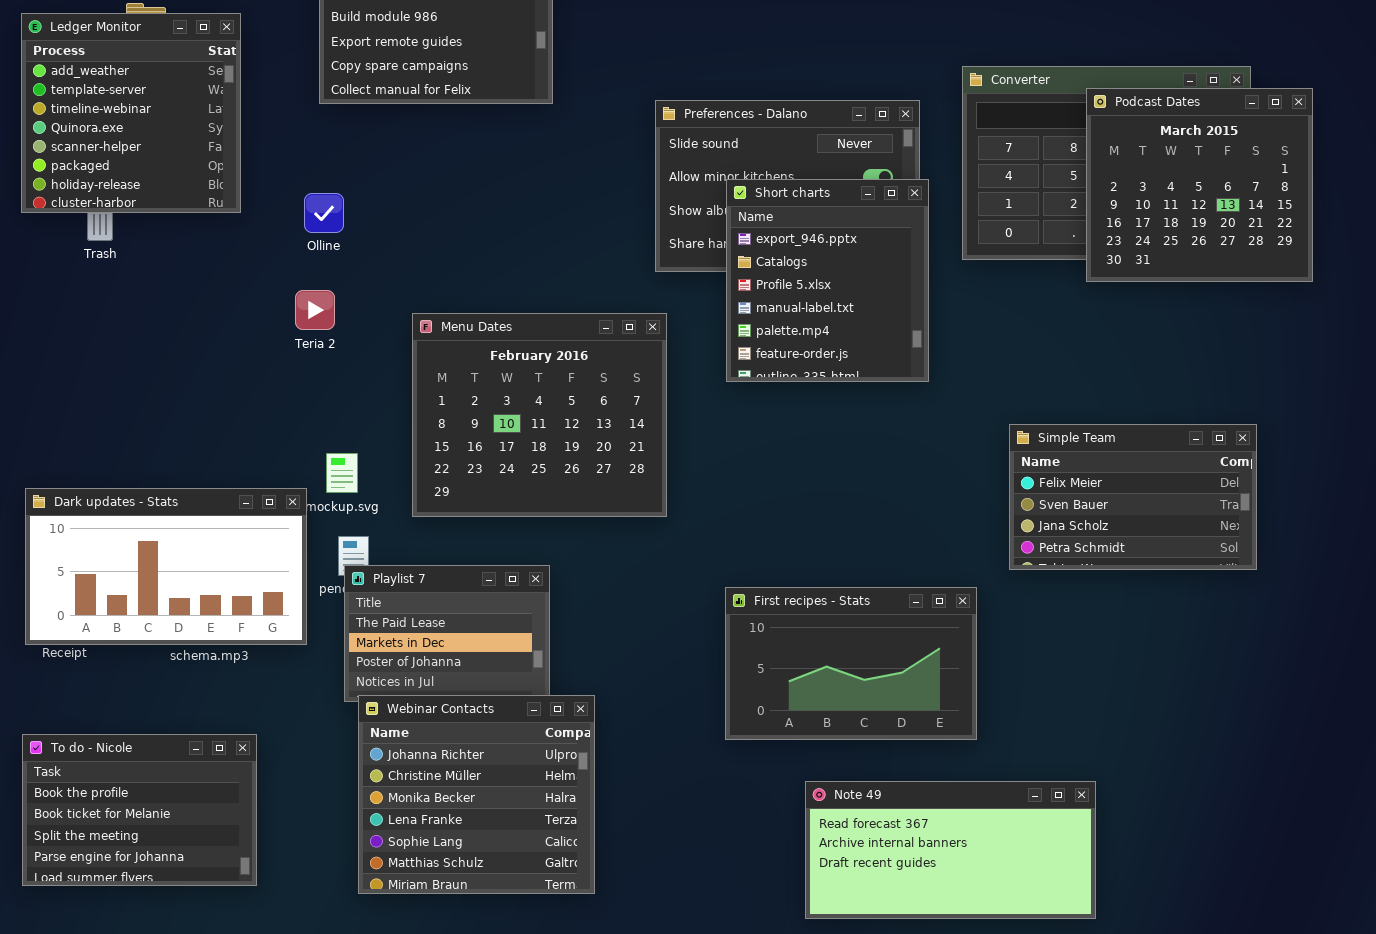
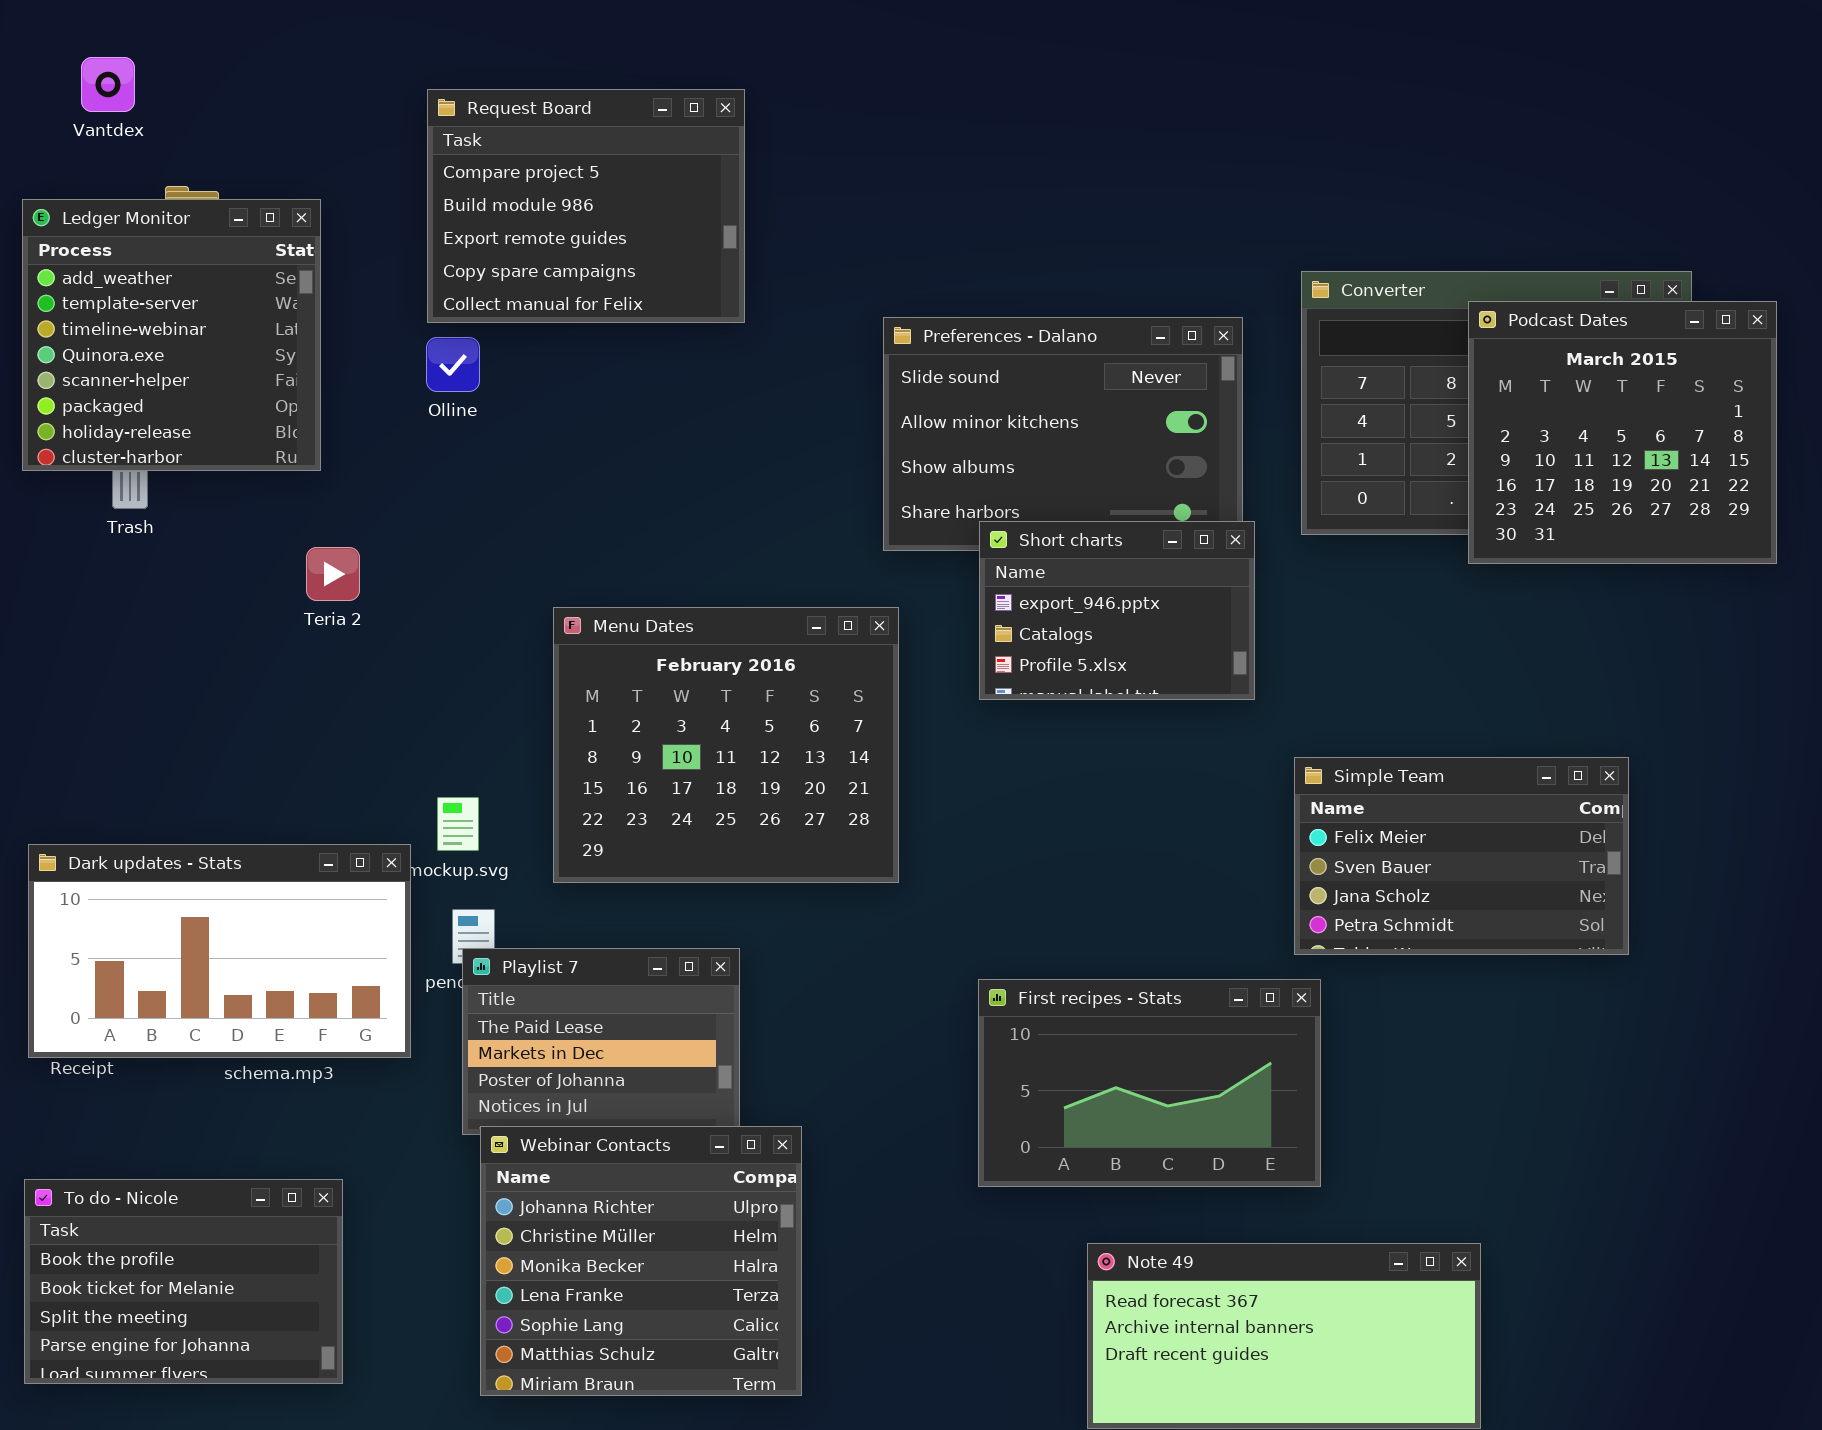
Short charts: [726,179,929,382] -> [979,521,1255,700], resized
Olline: [304,193,344,233] -> [426,337,480,392], moved
Teria 2: [295,290,335,330] -> [306,547,360,601], moved
Simple Team: [1009,424,1257,570] -> [1294,757,1629,955], moved

